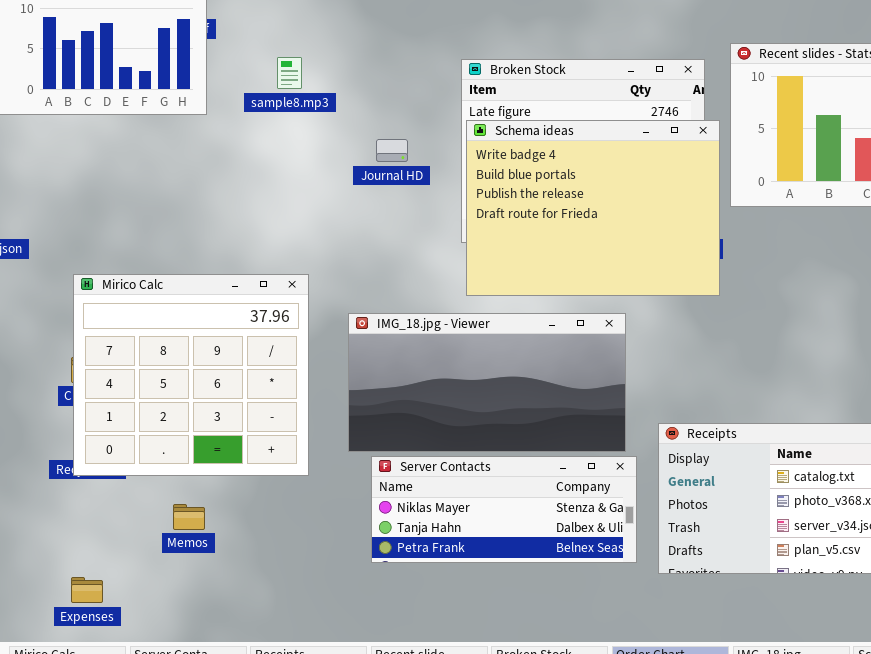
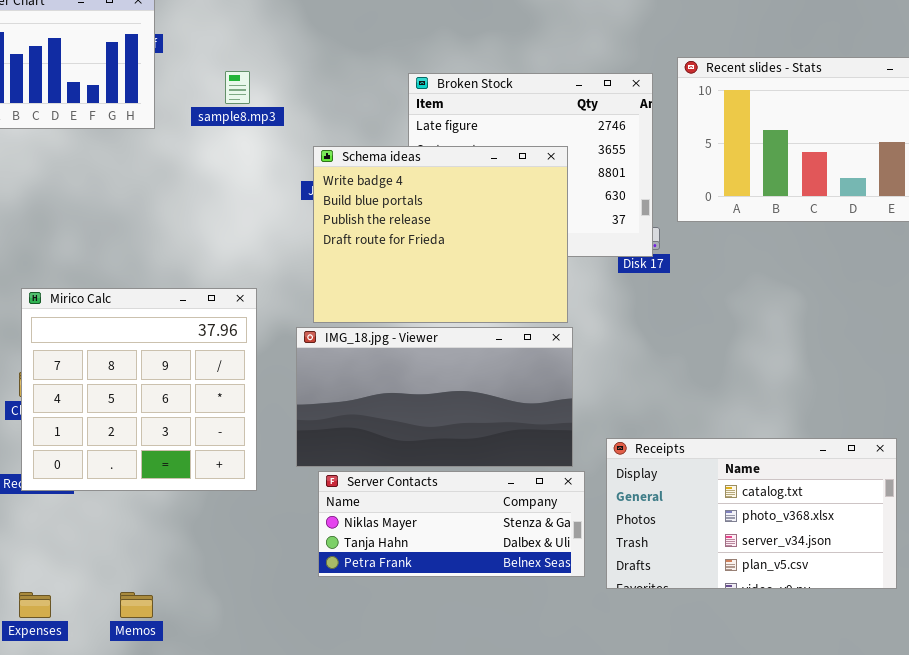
Schema ideas: [466,120,720,296] -> [313,146,568,323], moved
Memos: [173,504,205,530] -> [120,592,153,618], moved

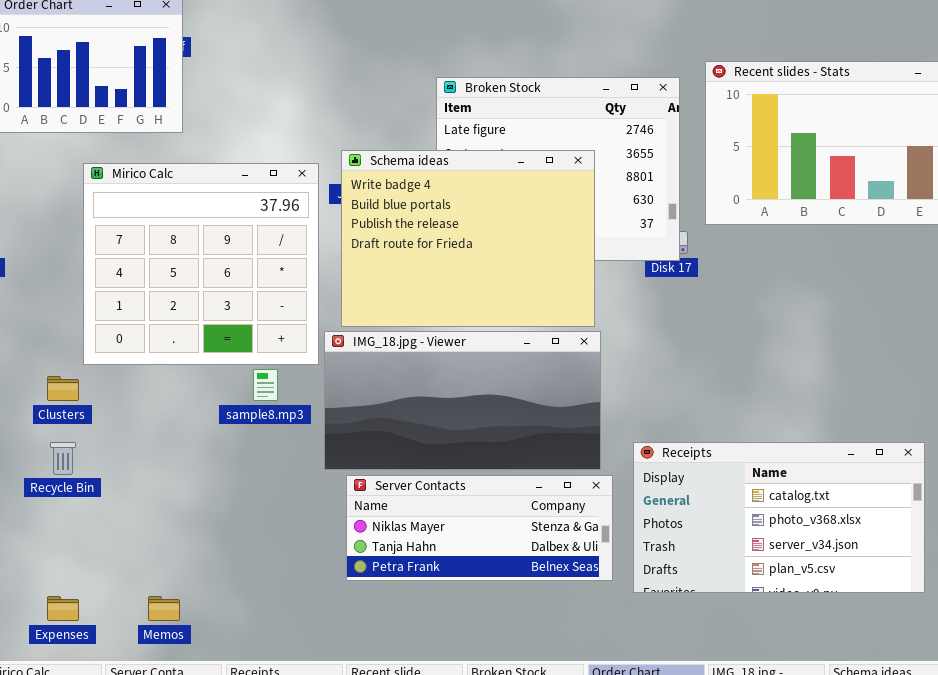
sample8.mp3: [225,71,250,104] -> [253,369,278,401], moved
Mirico Calc: [21,288,257,491] -> [83,163,319,365], moved

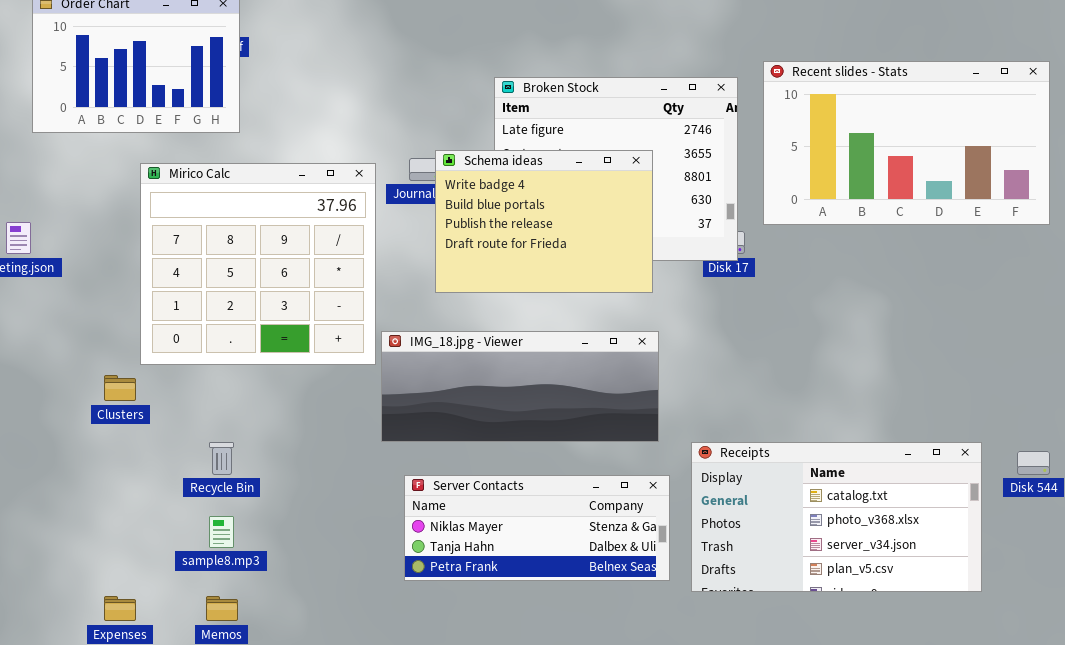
Schema ideas: [341,150,595,327] -> [435,150,653,293], resized
IMG_18.jpg - Viewer: [324,331,601,470] -> [381,331,659,442], resized
sample8.mp3: [253,369,278,401] -> [209,516,234,548], moved
Recycle Bin: [50,442,76,475] -> [209,442,234,475], moved

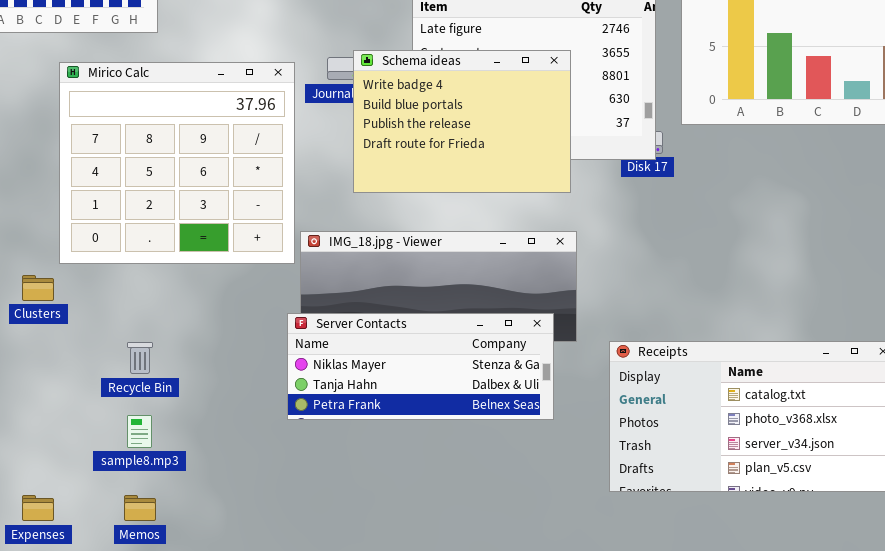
Server Contacts: [404,475,670,581] -> [287,313,554,420], moved

